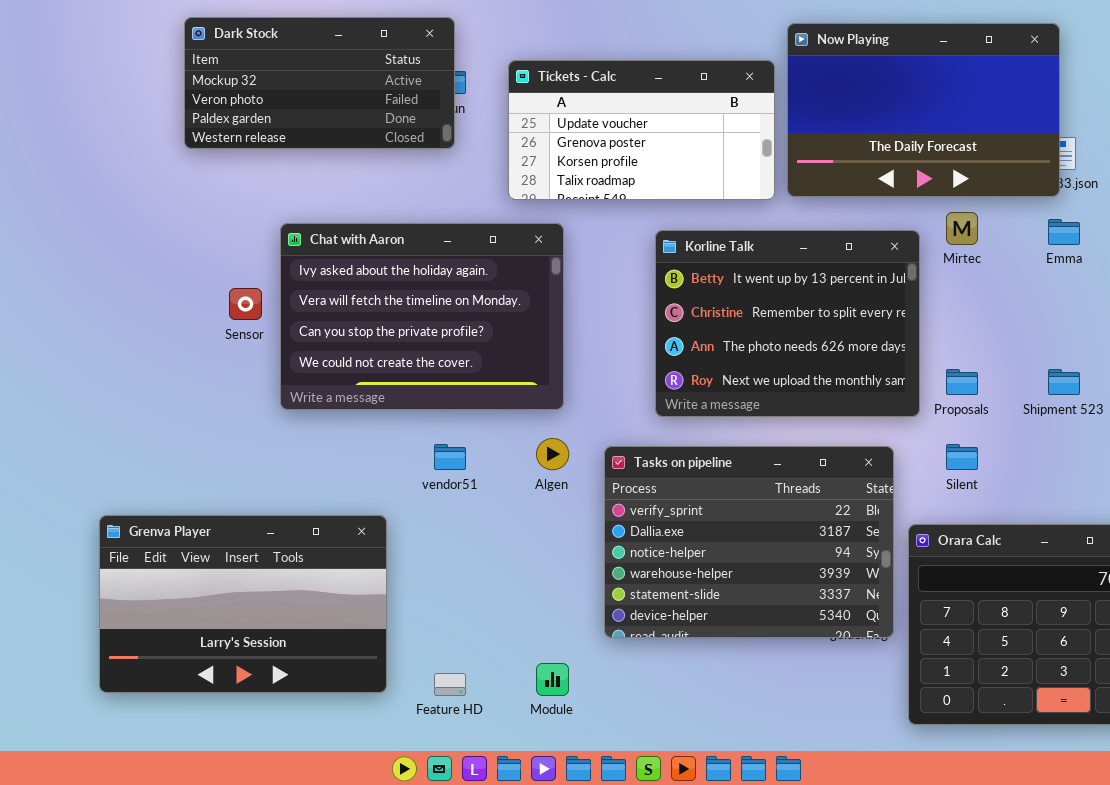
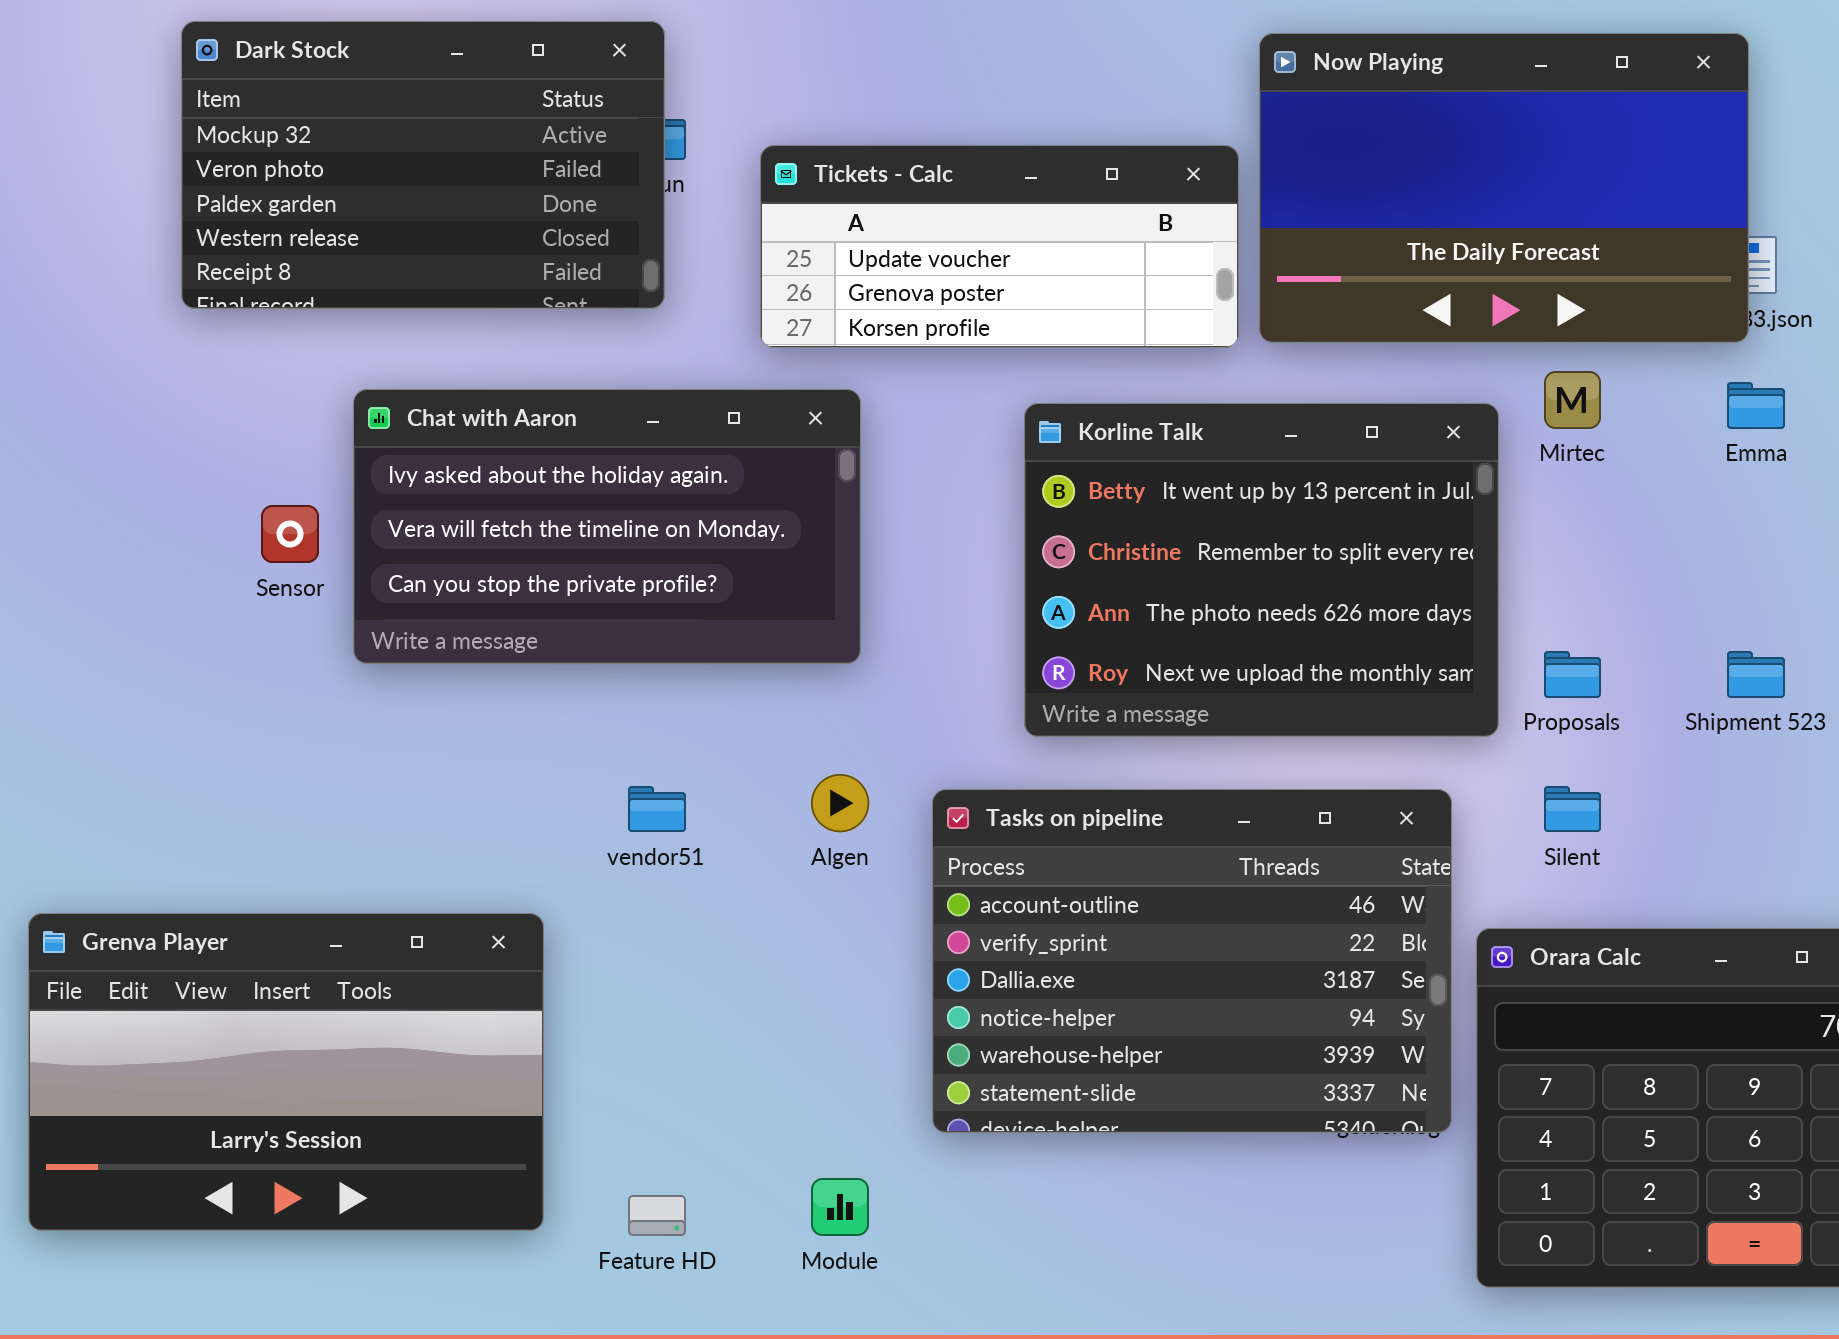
Dark Stock: [184,17,455,149] -> [181,21,665,309], resized
Tickets - Calc: [508,60,775,200] -> [760,145,1239,348], resized
Chat with Aaron: [280,223,564,410] -> [353,389,861,664], resized
Tasks on pipeline: [604,446,894,638] -> [932,789,1452,1133], scrolled up 1 row

